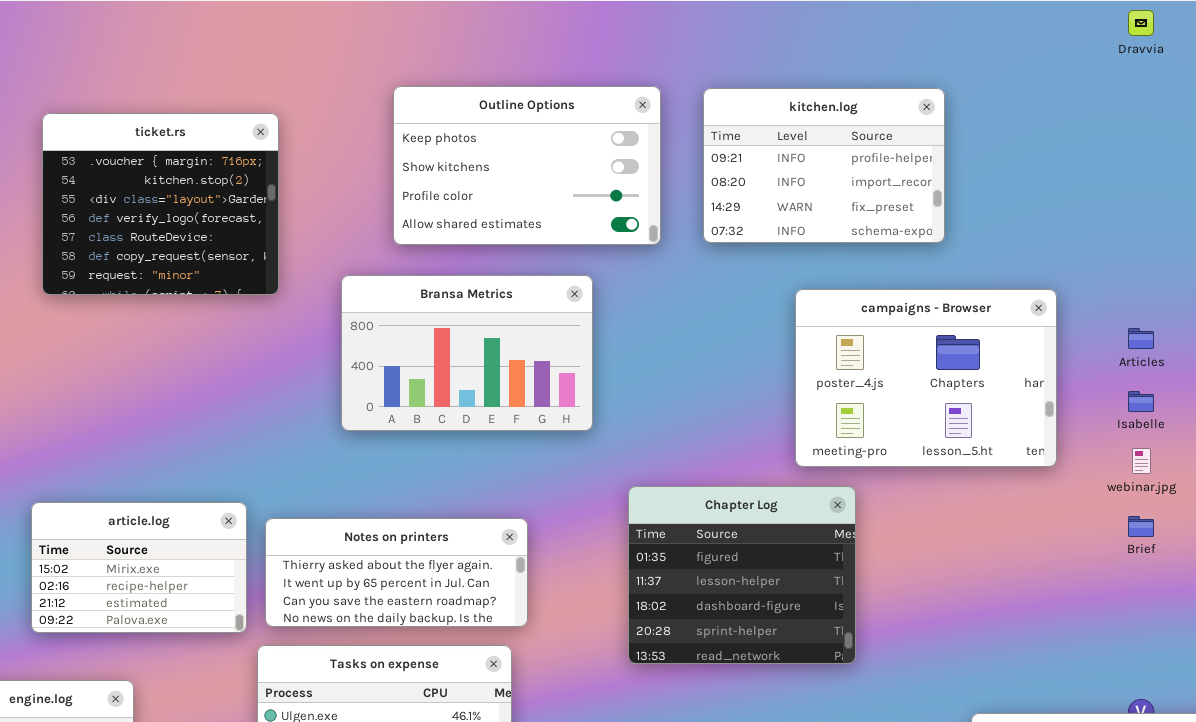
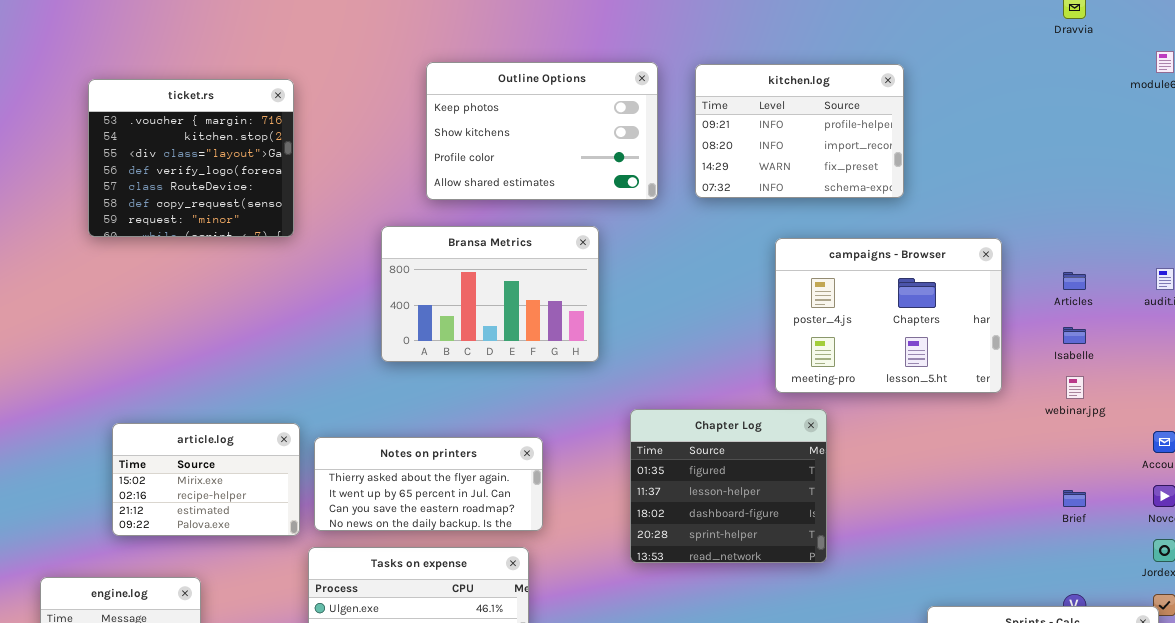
ticket.rs: [42,113,279,295] -> [88,79,294,237], moved
Brief: [1128,516,1154,537] -> [1063,490,1086,507], moved

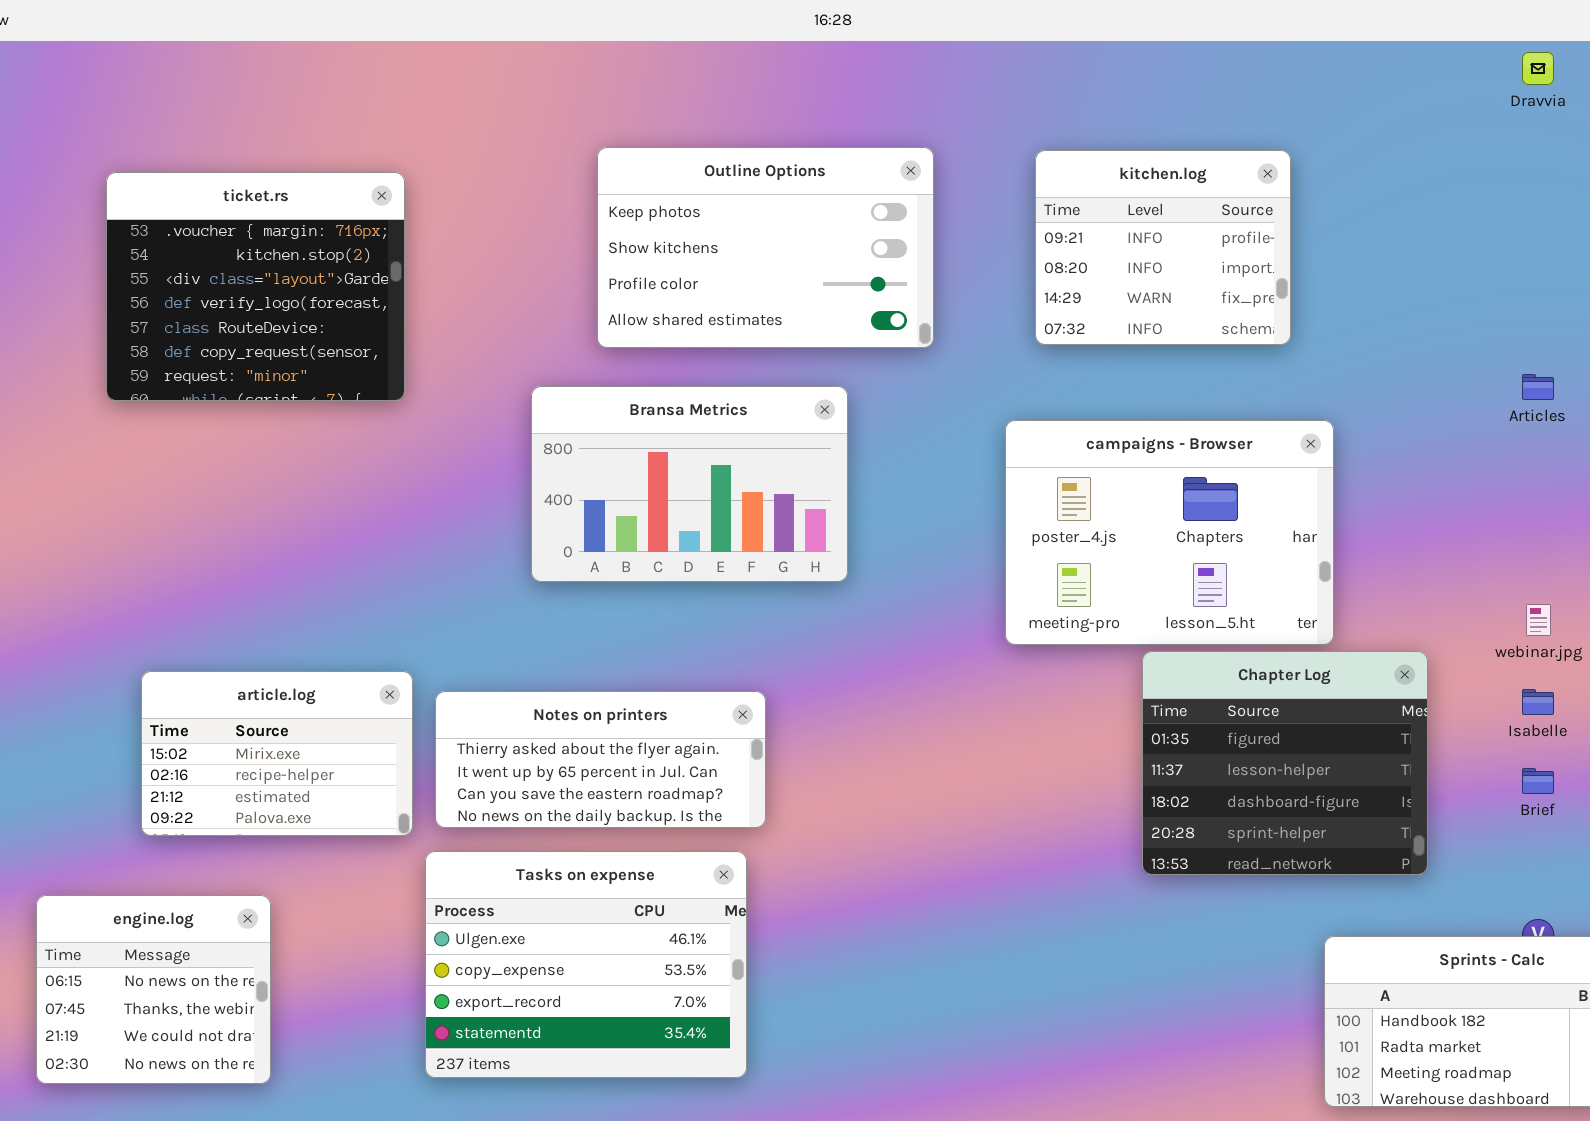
kitchen.log: [695,64,904,198] -> [1035,150,1291,345], resized
campaigns - Browser: [775,238,1002,393] -> [1005,420,1334,645], moved
Articles: [1063,272,1086,290] -> [1522,374,1554,400], moved
Isabelle: [1063,327,1086,344] -> [1522,689,1554,715], moved
Chapter Log: [630,409,827,563] -> [1142,651,1428,875], moved

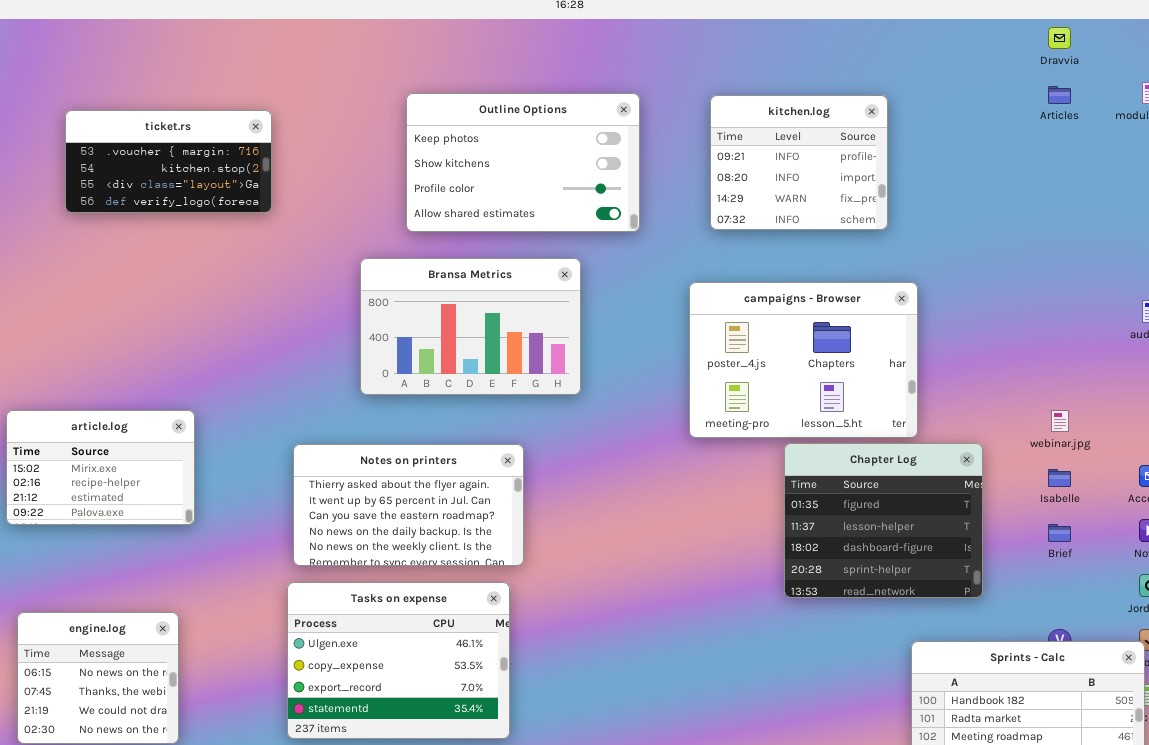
ticket.rs: [106,172,405,401] -> [65,110,272,213], resized
Articles: [1522,374,1554,400] -> [1048,86,1071,104], moved
article.log: [141,671,413,836] -> [6,410,195,525], moved
Notes on printers: [435,691,766,828] -> [293,444,524,566], resized

